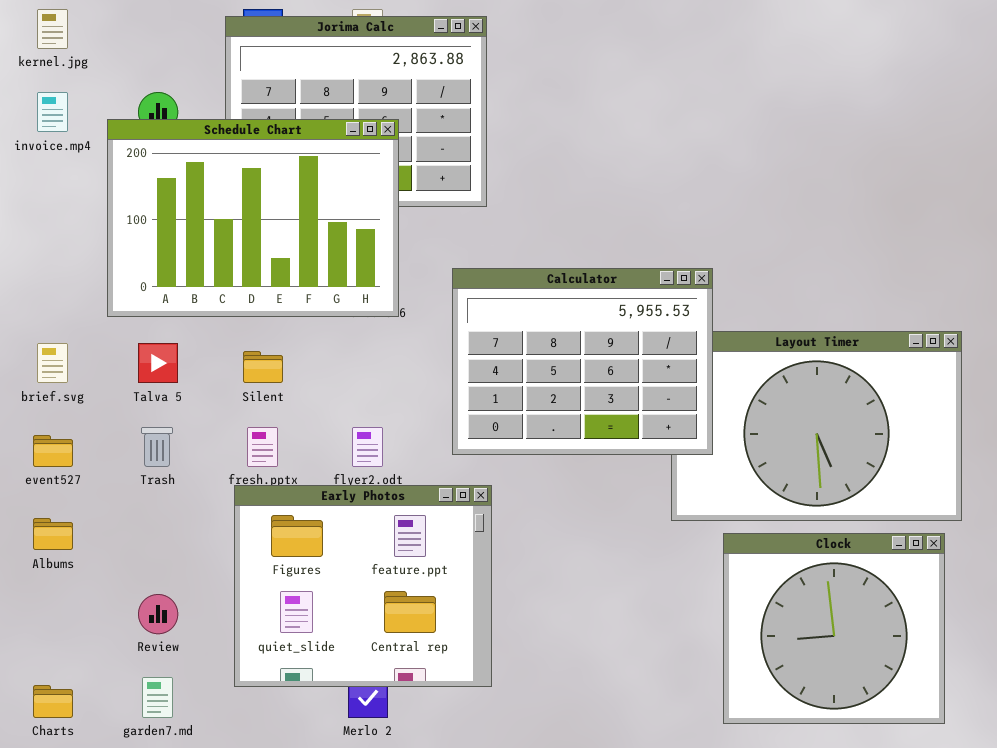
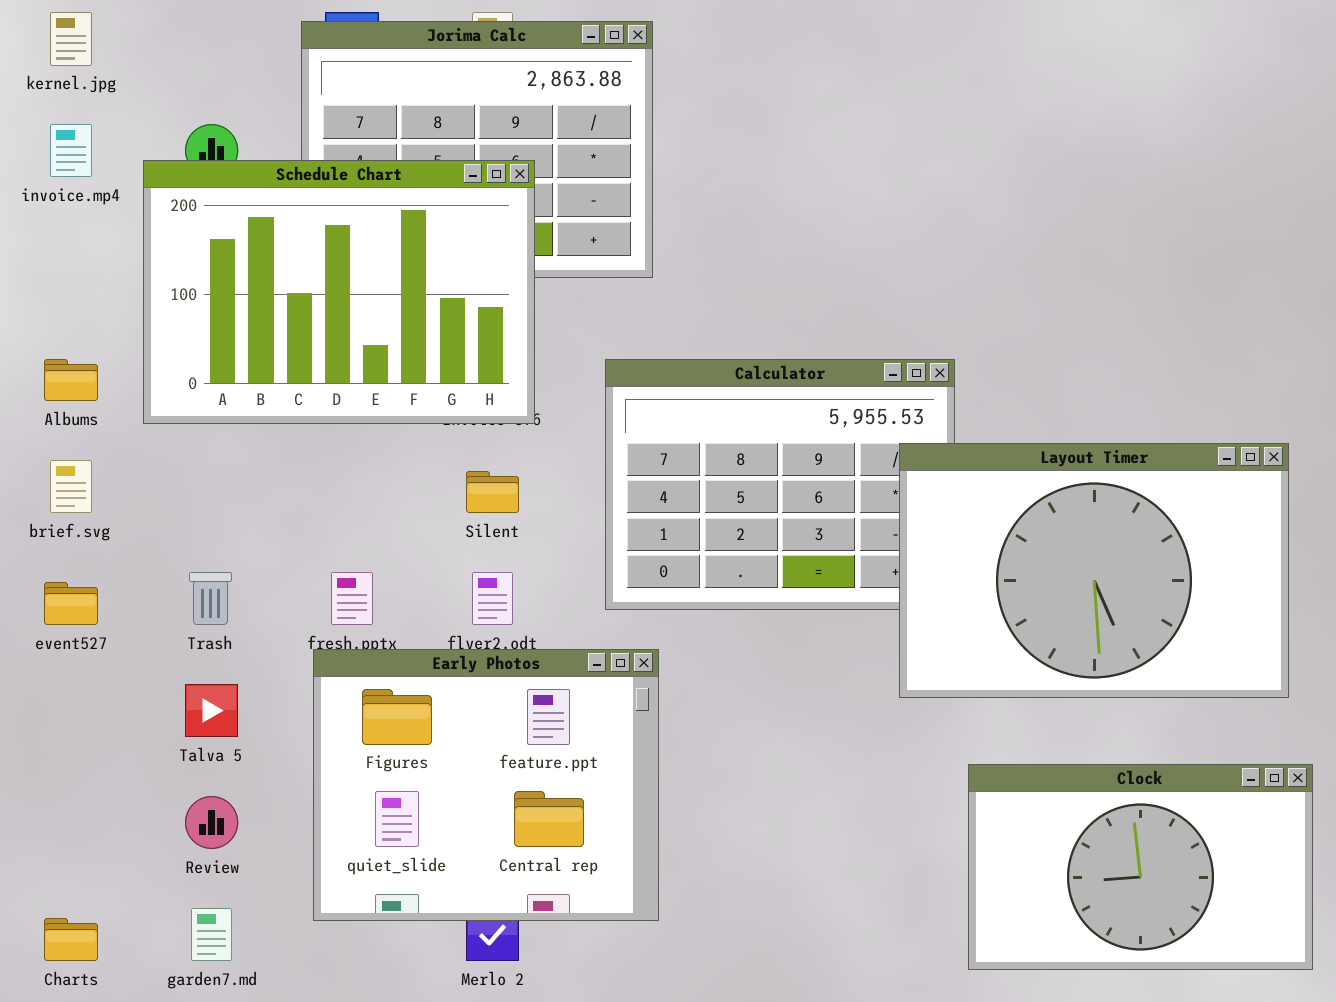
Layout Timer: [671,331,962,521] -> [899,443,1289,698], raised
Talva 5: [138,343,178,383] -> [185,684,238,737], moved
Silent: [243,351,283,383] -> [466,471,519,513], moved
Albums: [33,518,73,550] -> [44,359,98,401], moved
Clock: [723,533,945,724] -> [968,764,1313,970], resized

